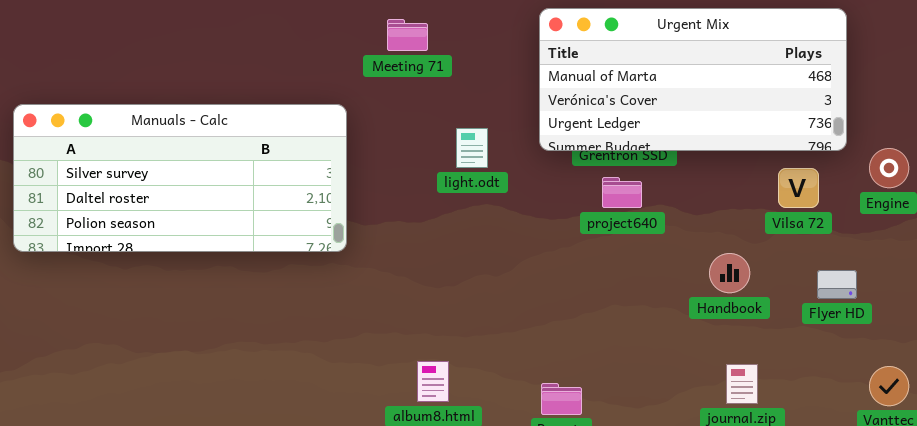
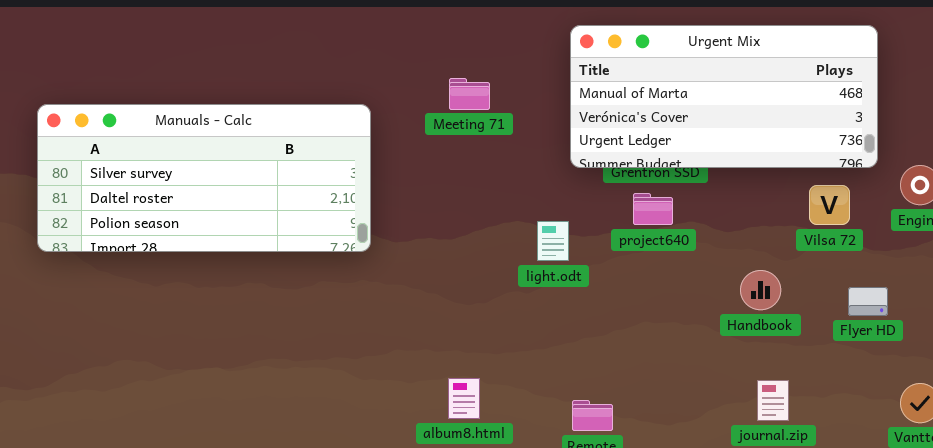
Meeting 71: [387,19,428,51] -> [449,78,490,110], moved
Manuals - Calc: [13,104,347,252] -> [37,104,371,252], moved
light.odt: [456,128,488,168] -> [537,221,569,261], moved

